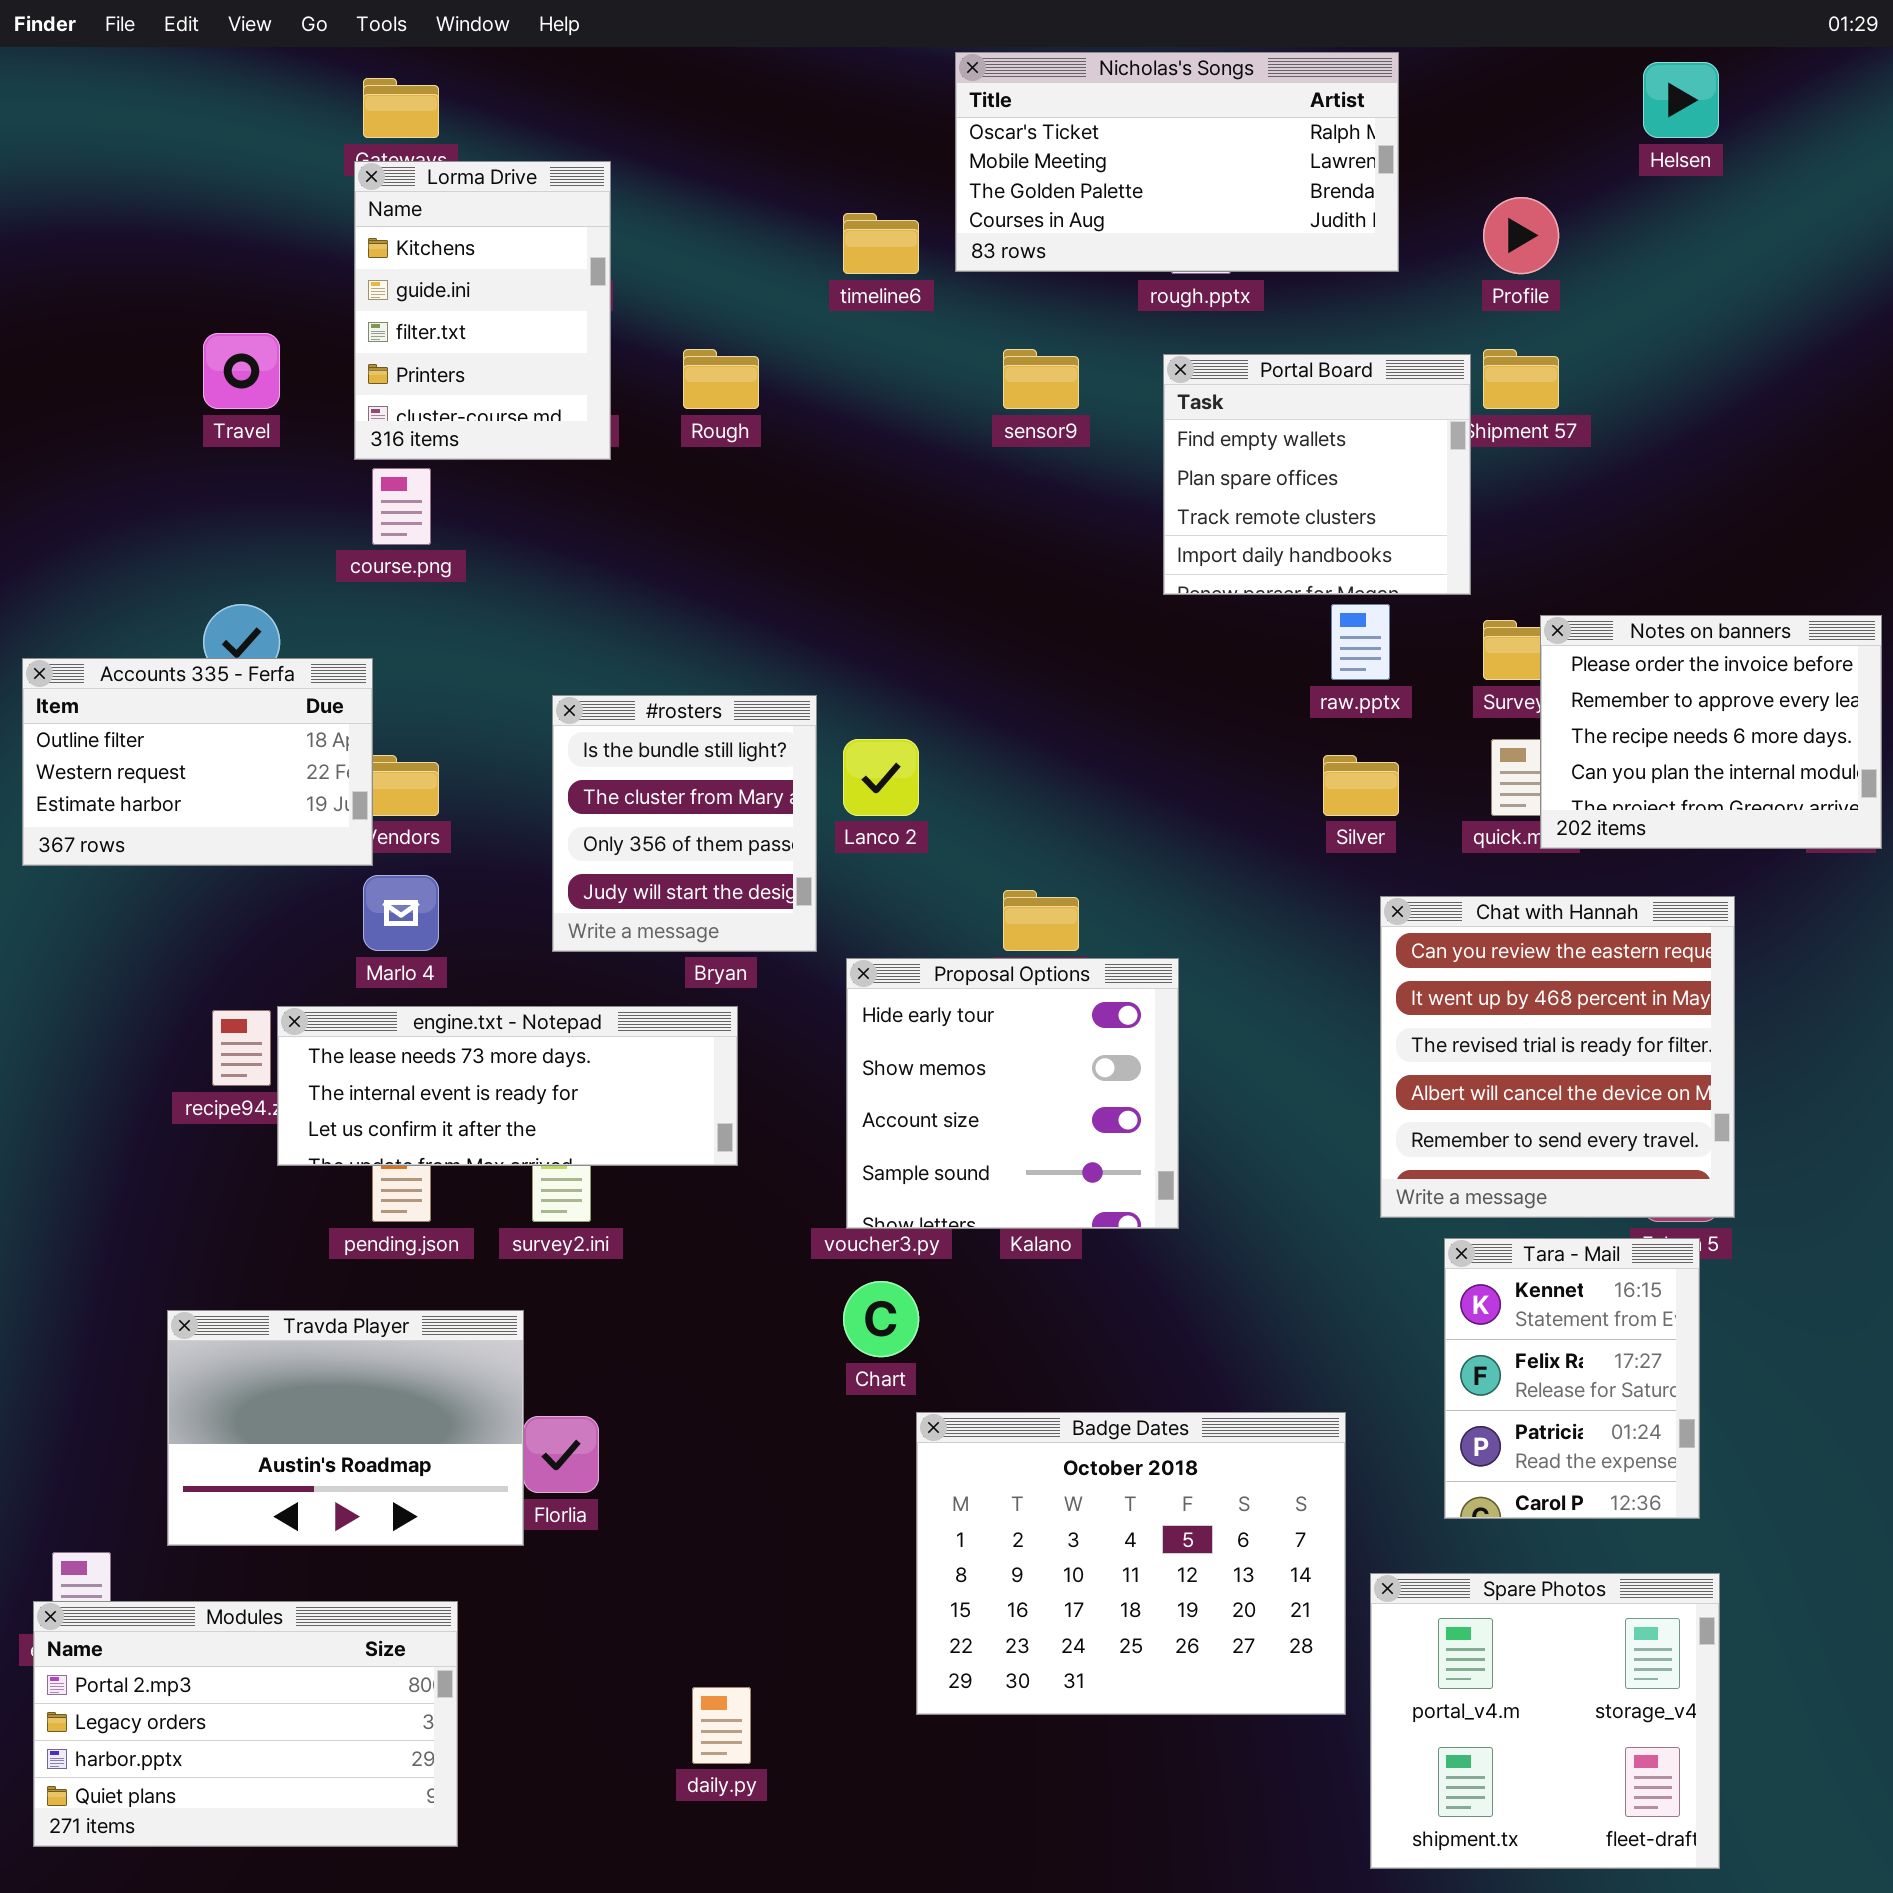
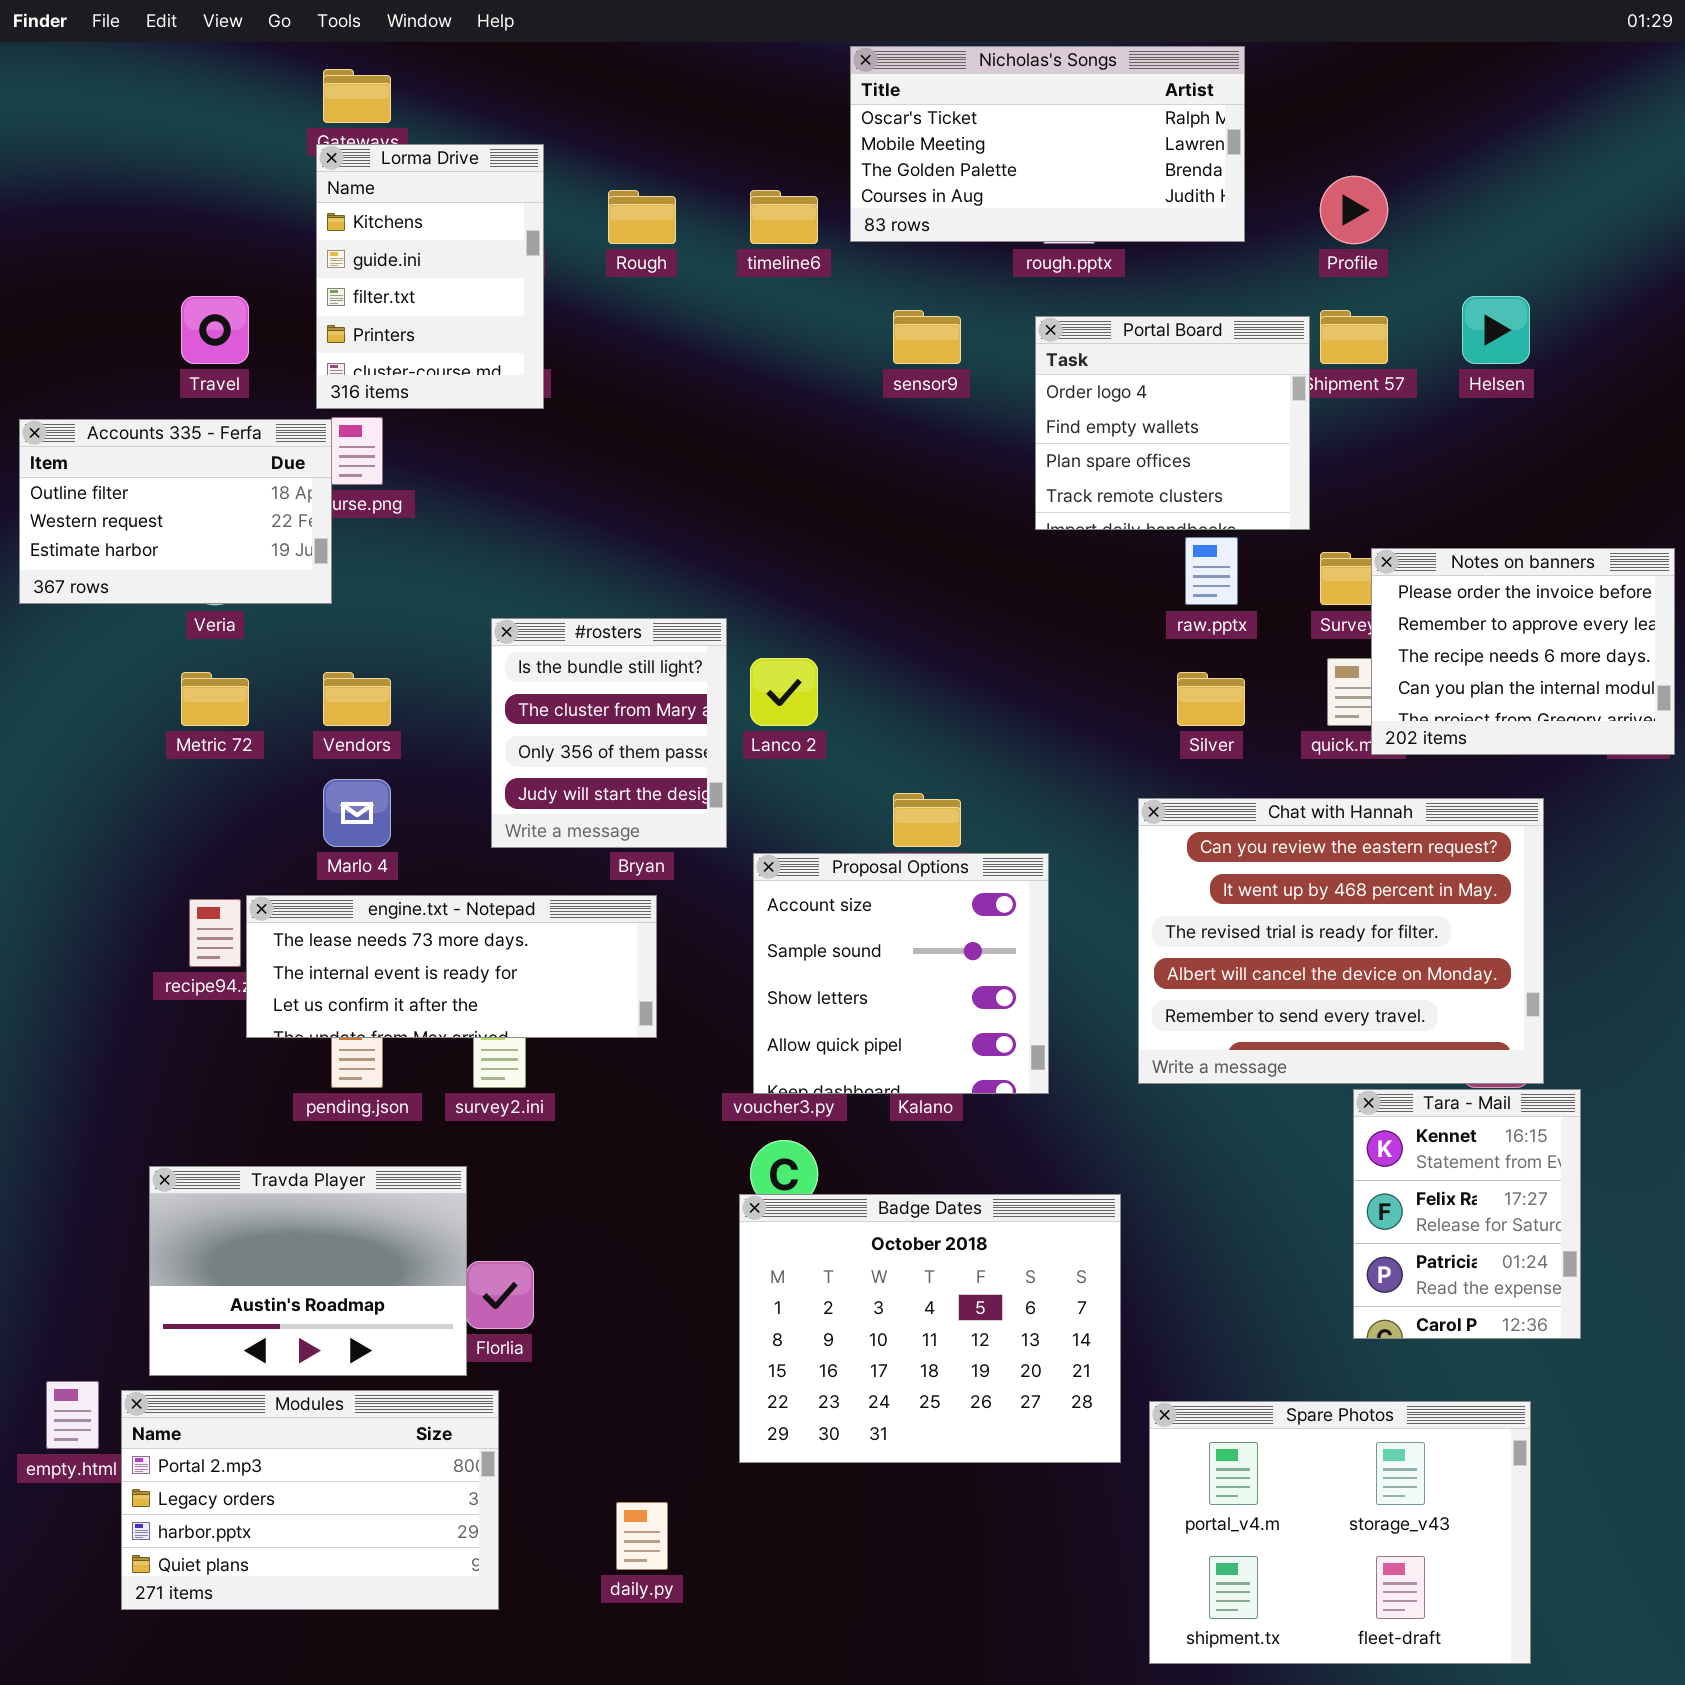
Helsen: [1643,62,1719,138] -> [1462,296,1530,364], moved
Rough: [683,349,759,409] -> [608,190,676,244], moved
Portal Board: [1163,354,1471,595] -> [1035,316,1310,530], scrolled up 1 row
Accounts 335 - Ferfa: [22,658,373,866] -> [19,419,332,604], moved
Chat with Hannah: [1380,896,1735,1218] -> [1138,798,1544,1084], resized
Proposal Options: [846,958,1179,1229] -> [753,853,1049,1094], scrolled down 2 rows
Tara - Mail: [1444,1238,1700,1519] -> [1353,1089,1581,1339], moved
Badge Dates: [916,1412,1346,1715] -> [739,1194,1121,1463], moved
Spare Photos: [1370,1573,1720,1869] -> [1149,1401,1531,1664], resized
Modules: [33,1601,458,1847] -> [121,1390,499,1610], moved

